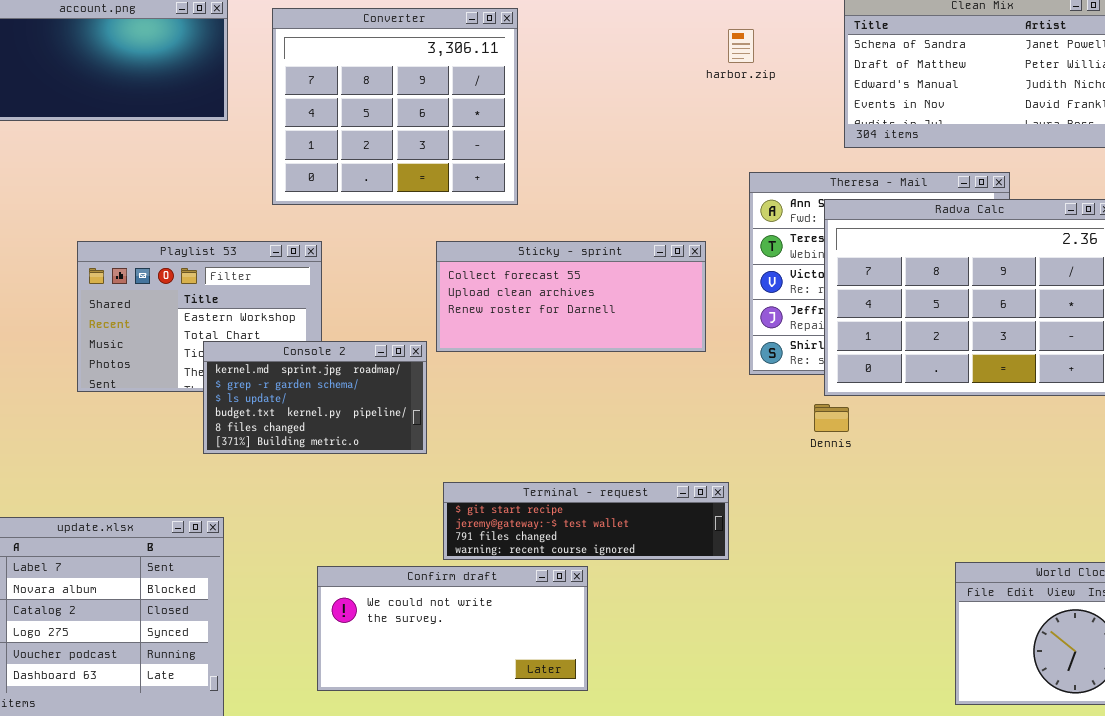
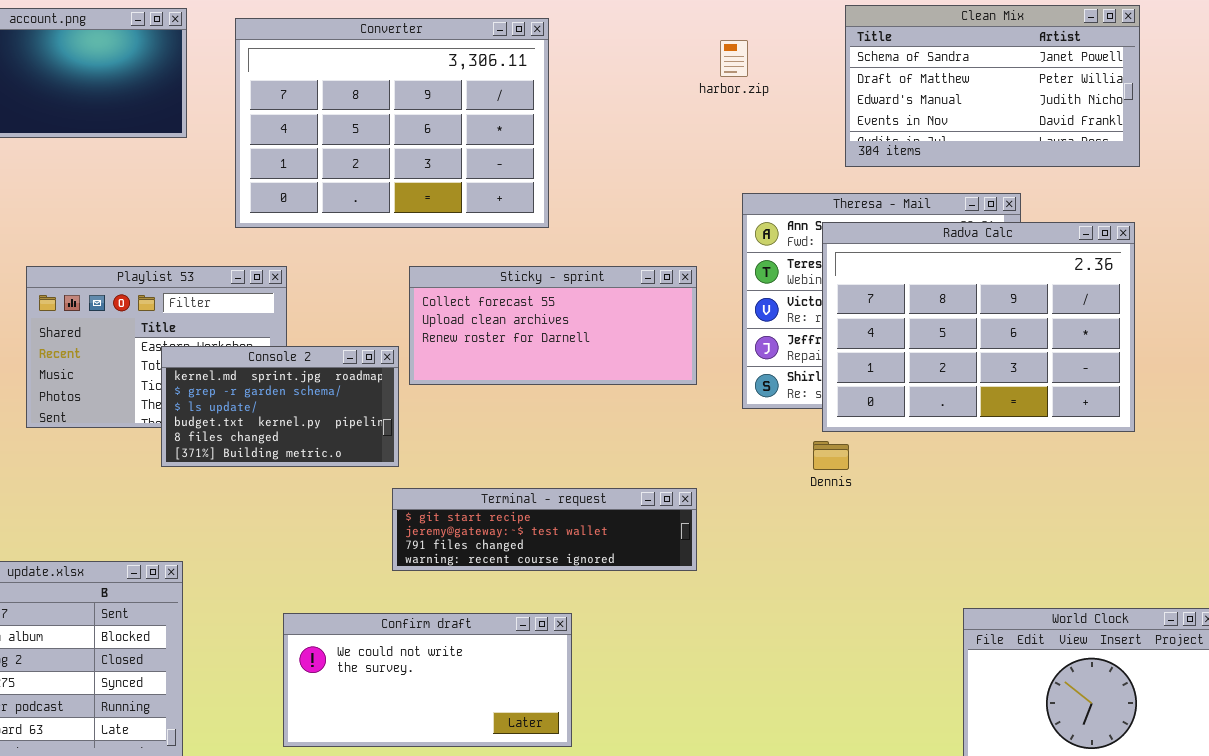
Converter: [272,8,518,205] -> [235,18,549,228], resized
Console 2: [203,341,427,454] -> [161,346,399,467], moved
Terminal - request: [443,482,729,560] -> [392,488,697,571], moved

